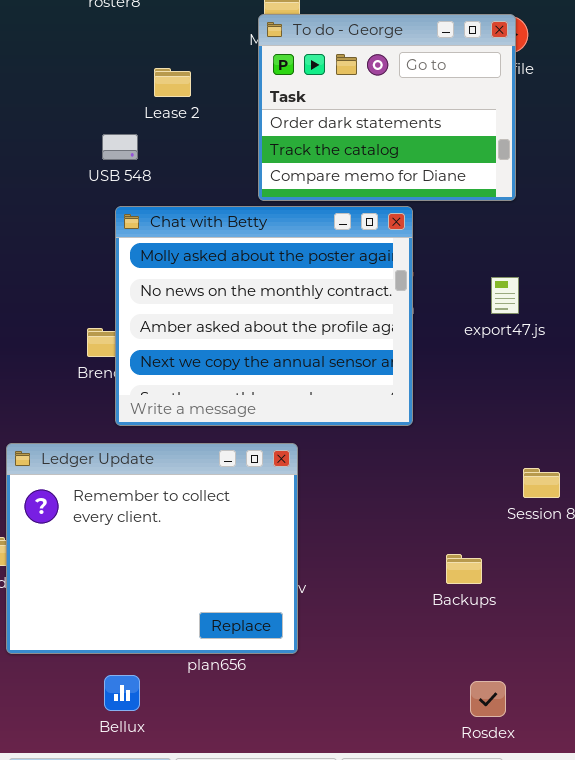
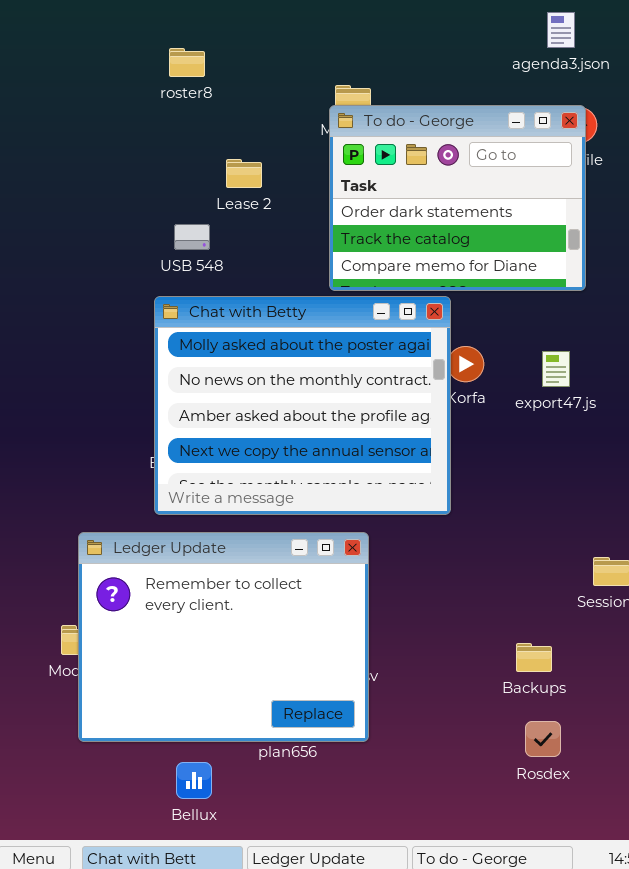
Chat with Betty: [115,206,413,426] -> [154,296,451,515], moved
export47.js: [491,277,519,314] -> [542,351,570,387], moved
Rosdex: [470,681,506,717] -> [525,721,561,757], moved

